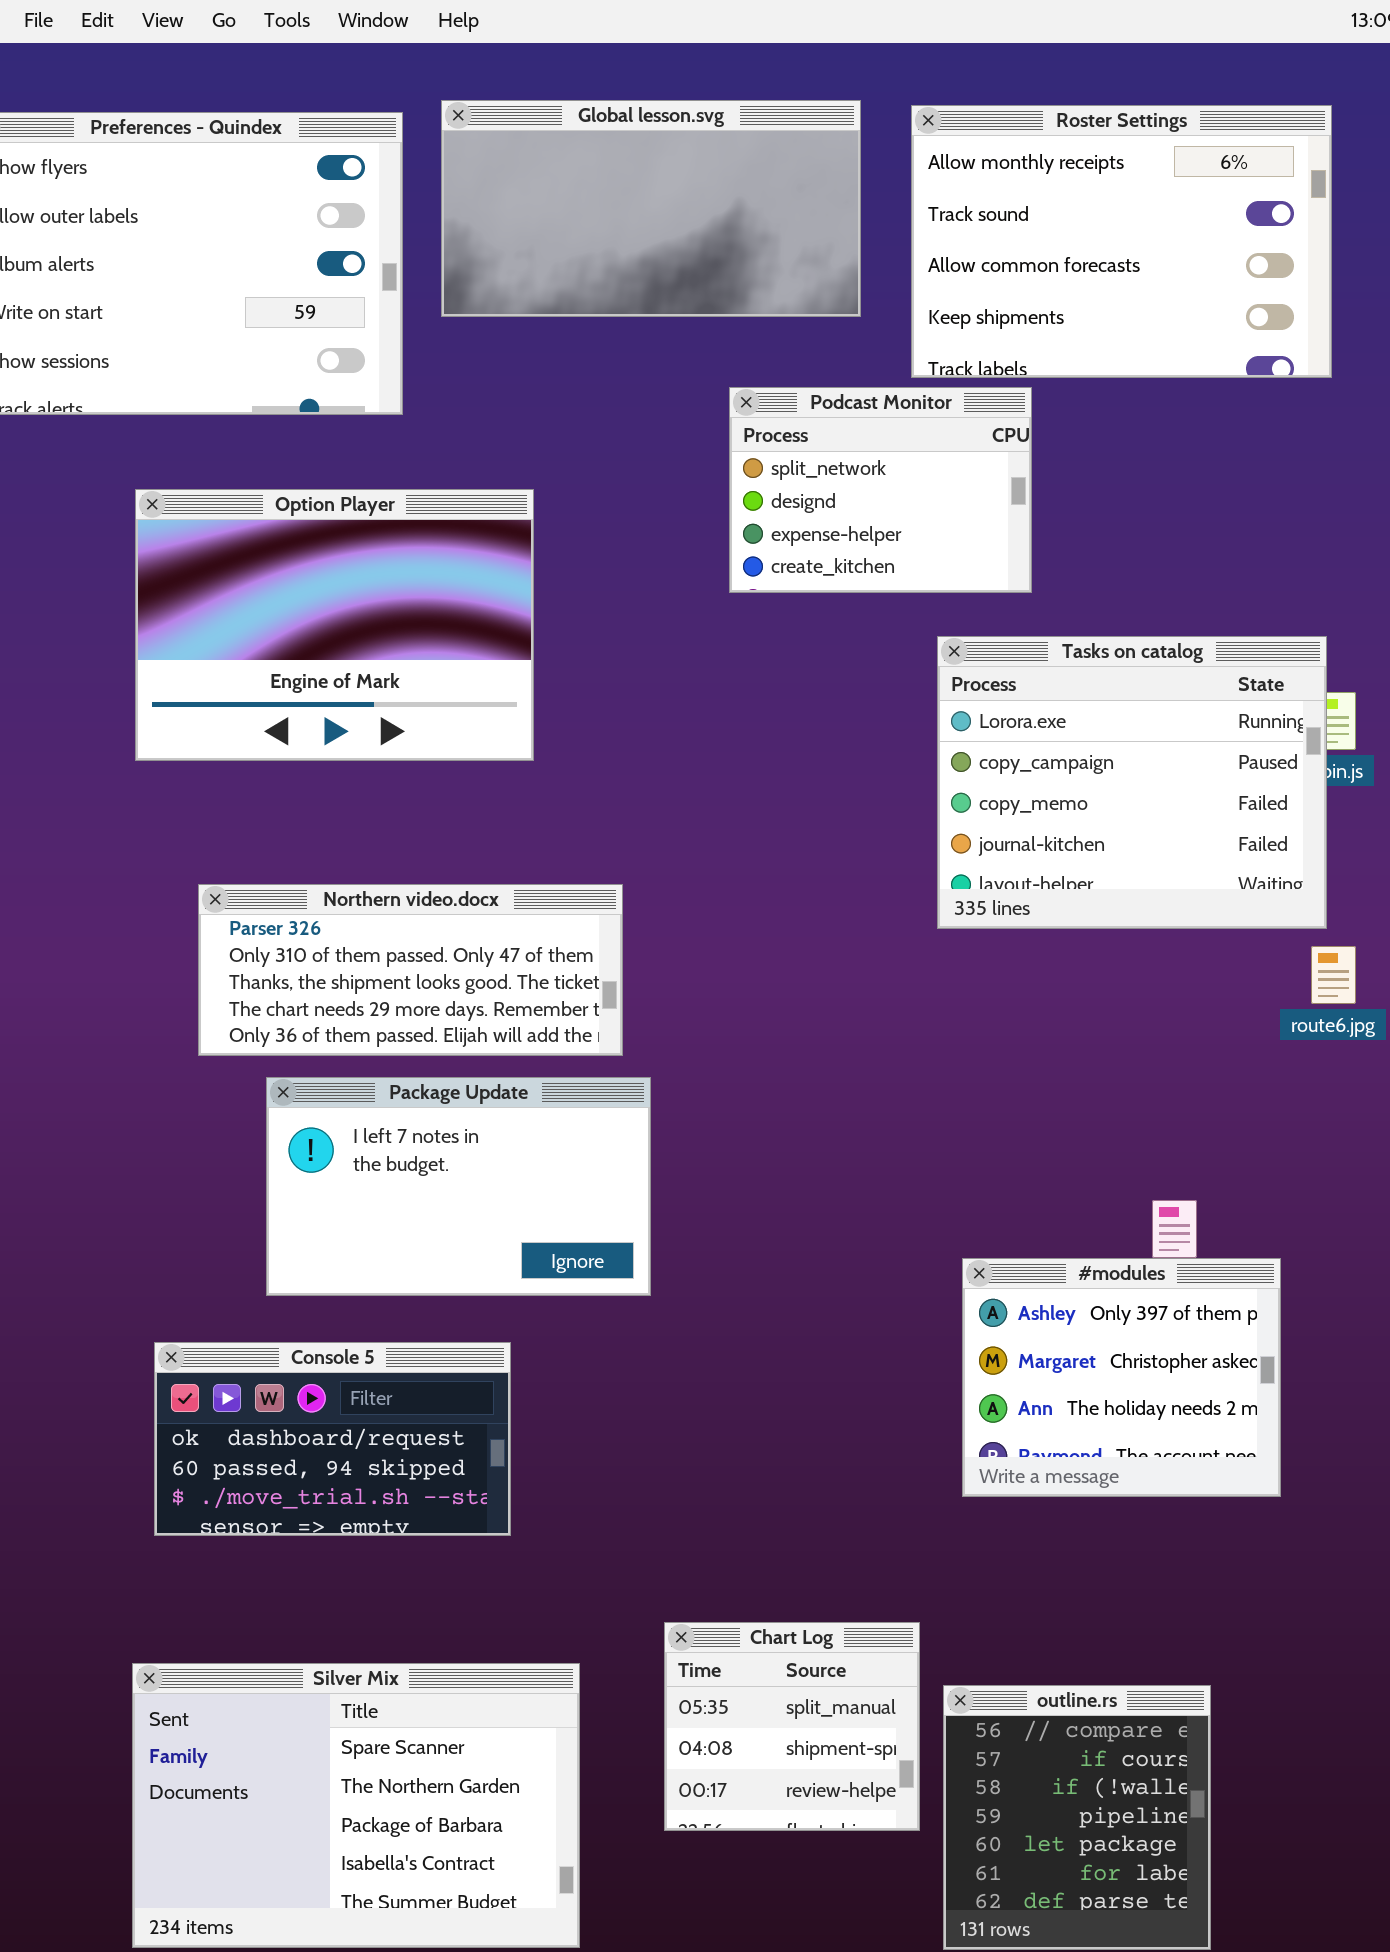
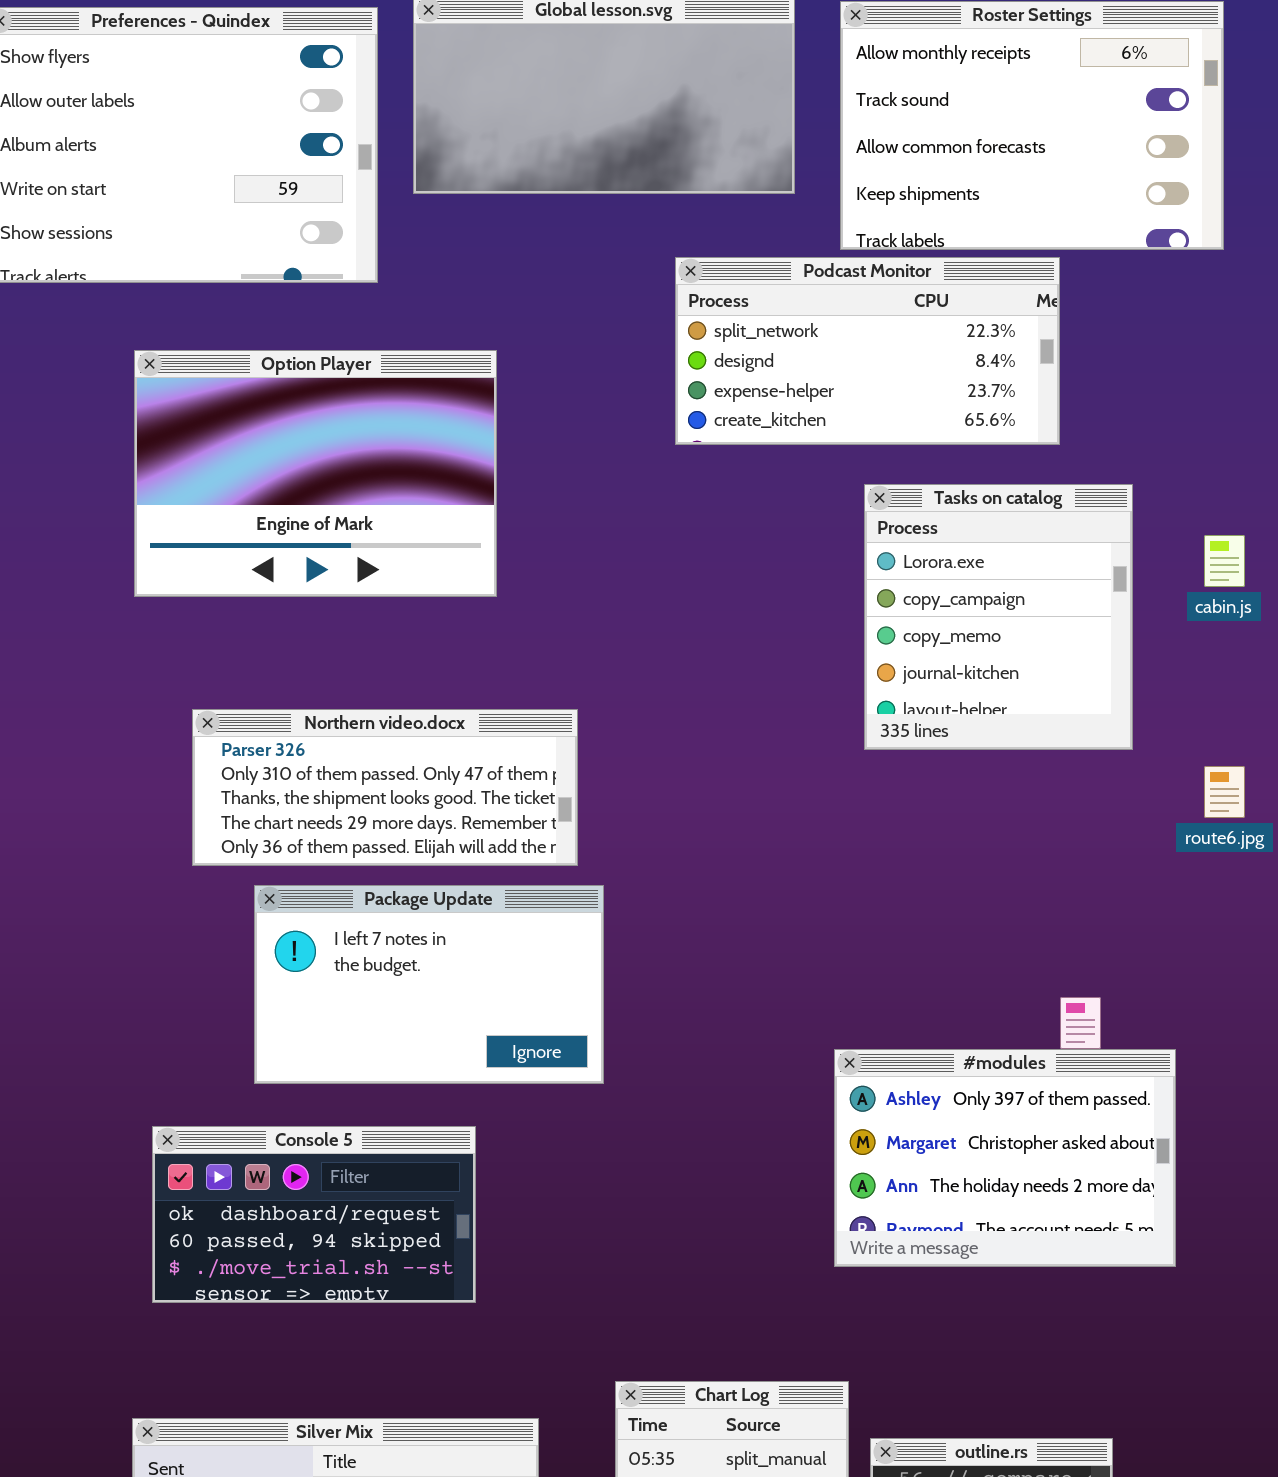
Podcast Monitor: [729,387,1032,593] -> [675,257,1060,445], resized
Tasks on catalog: [937,636,1327,929] -> [864,484,1133,750], resized
#modules: [962,1258,1281,1497] -> [834,1049,1176,1267], resized

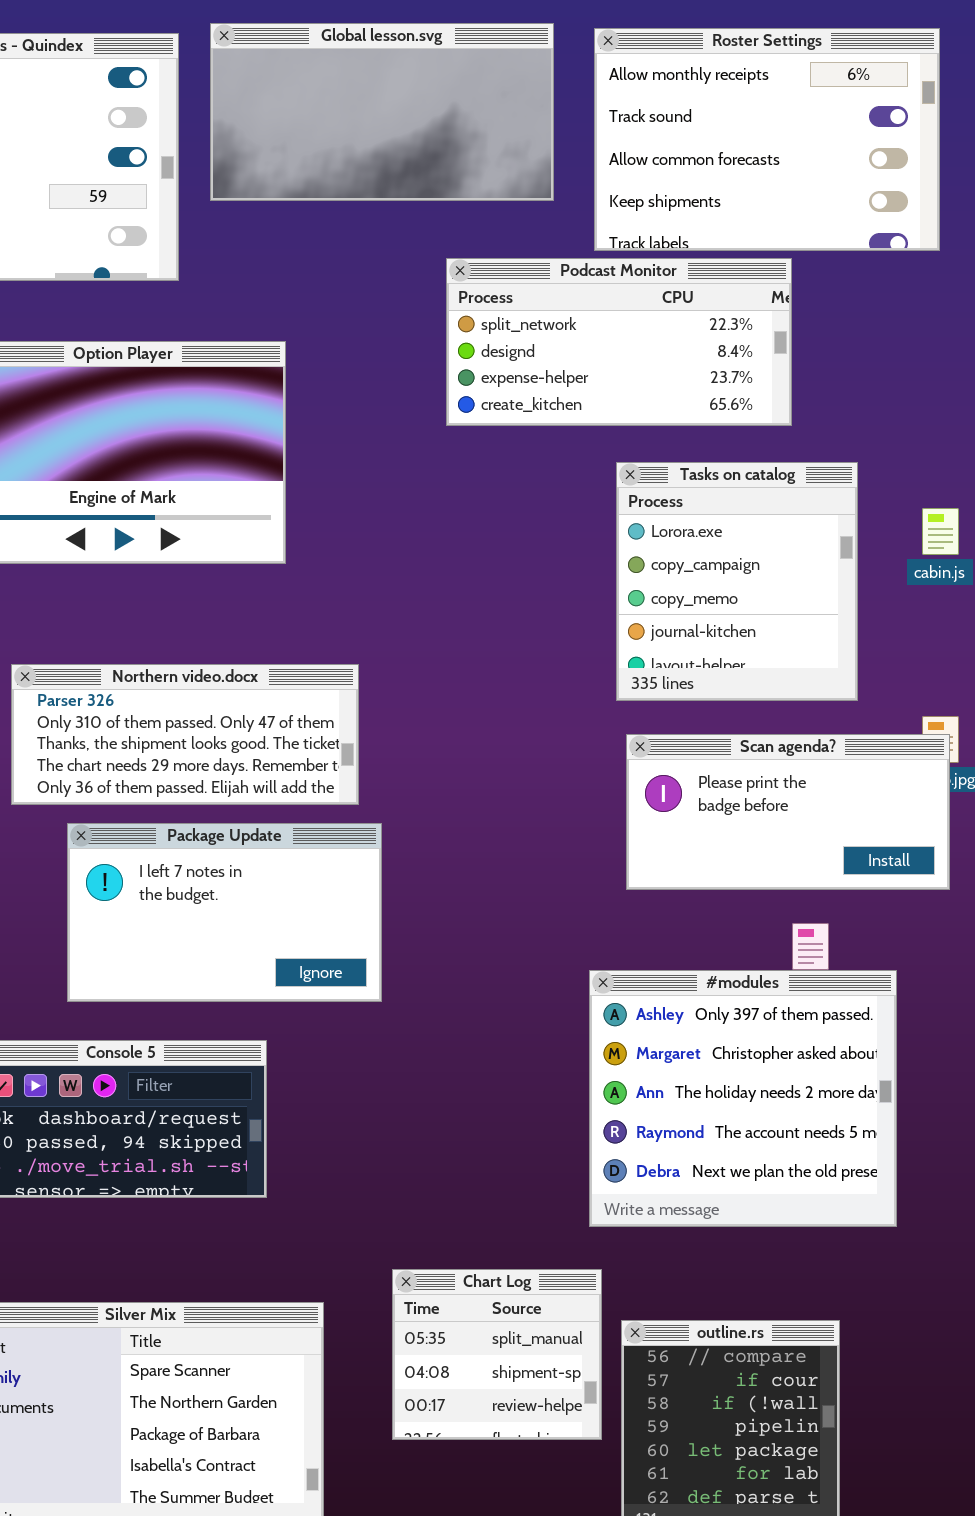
Scan agenda?: none -> [626,734,950,890], opened
#modules: [834,1049,1176,1267] -> [589,970,897,1227], resized

